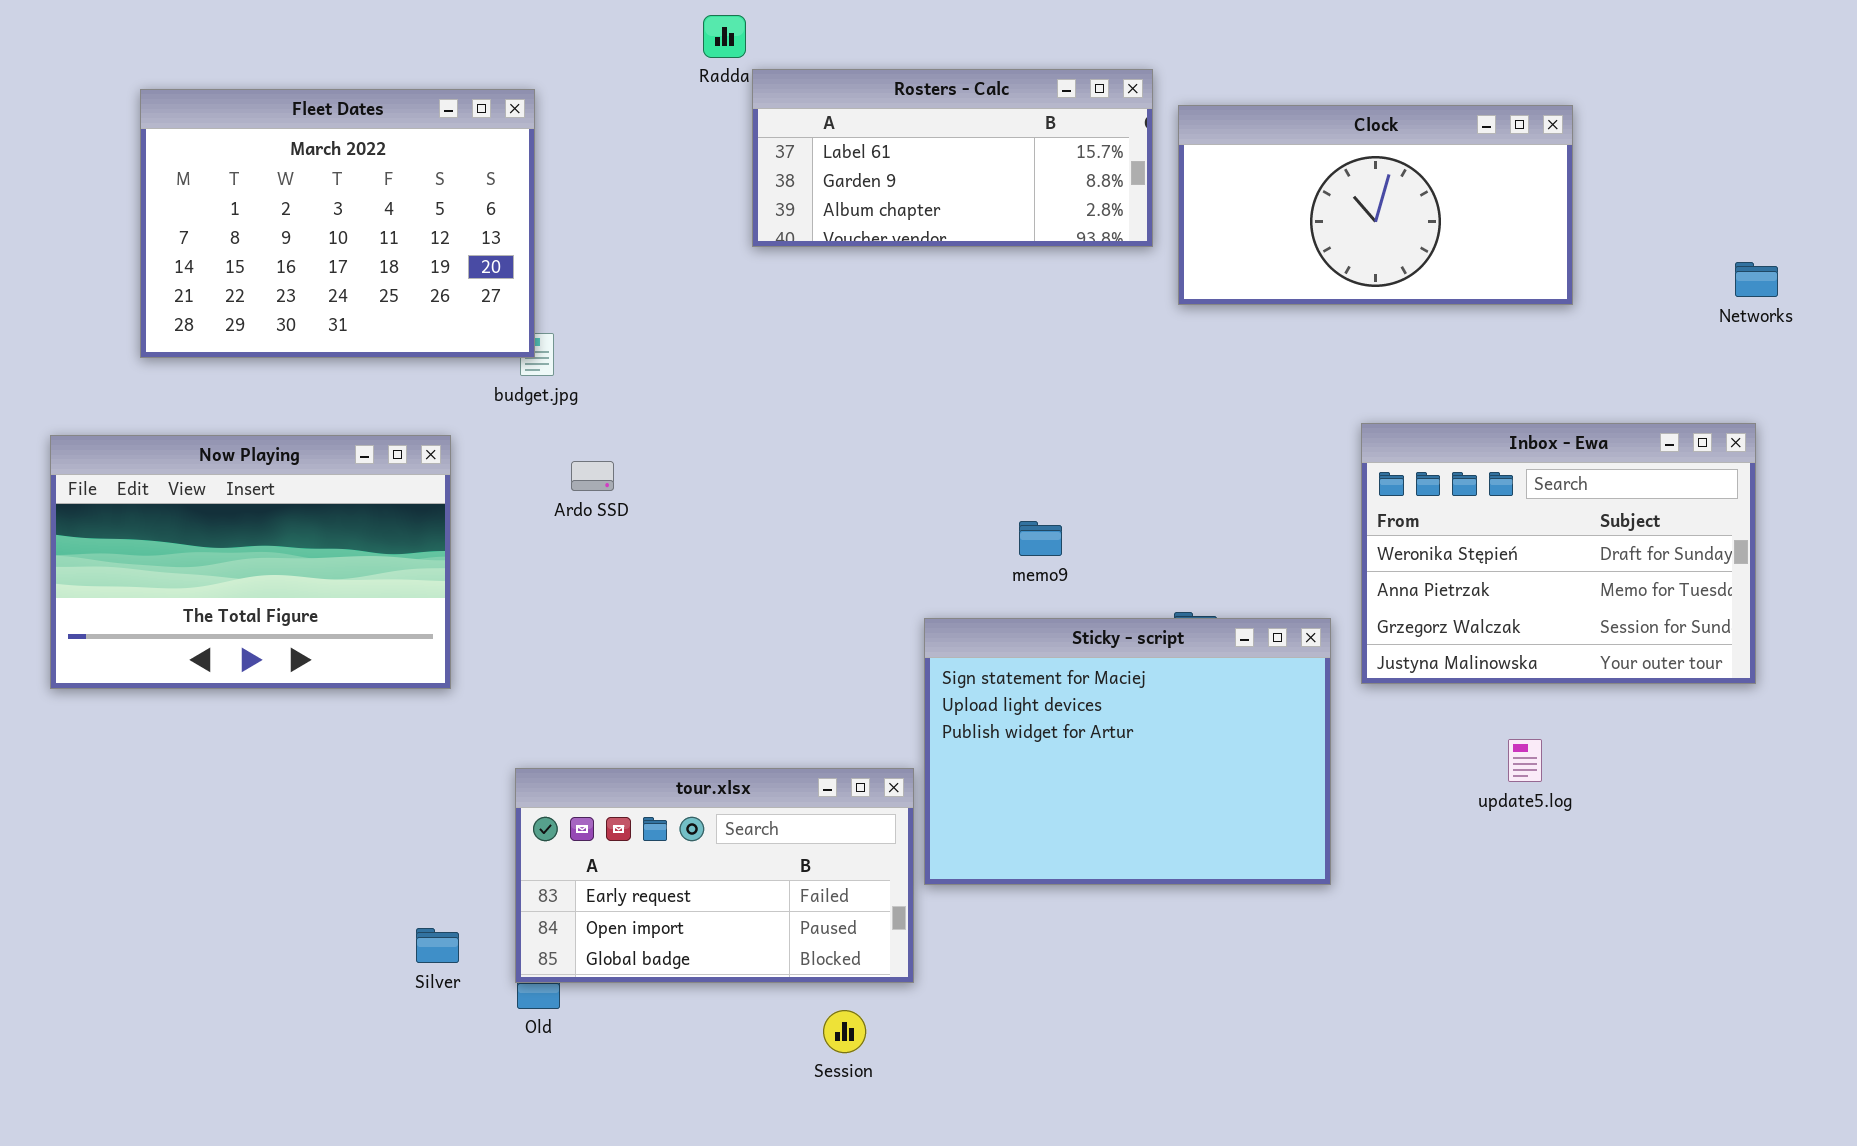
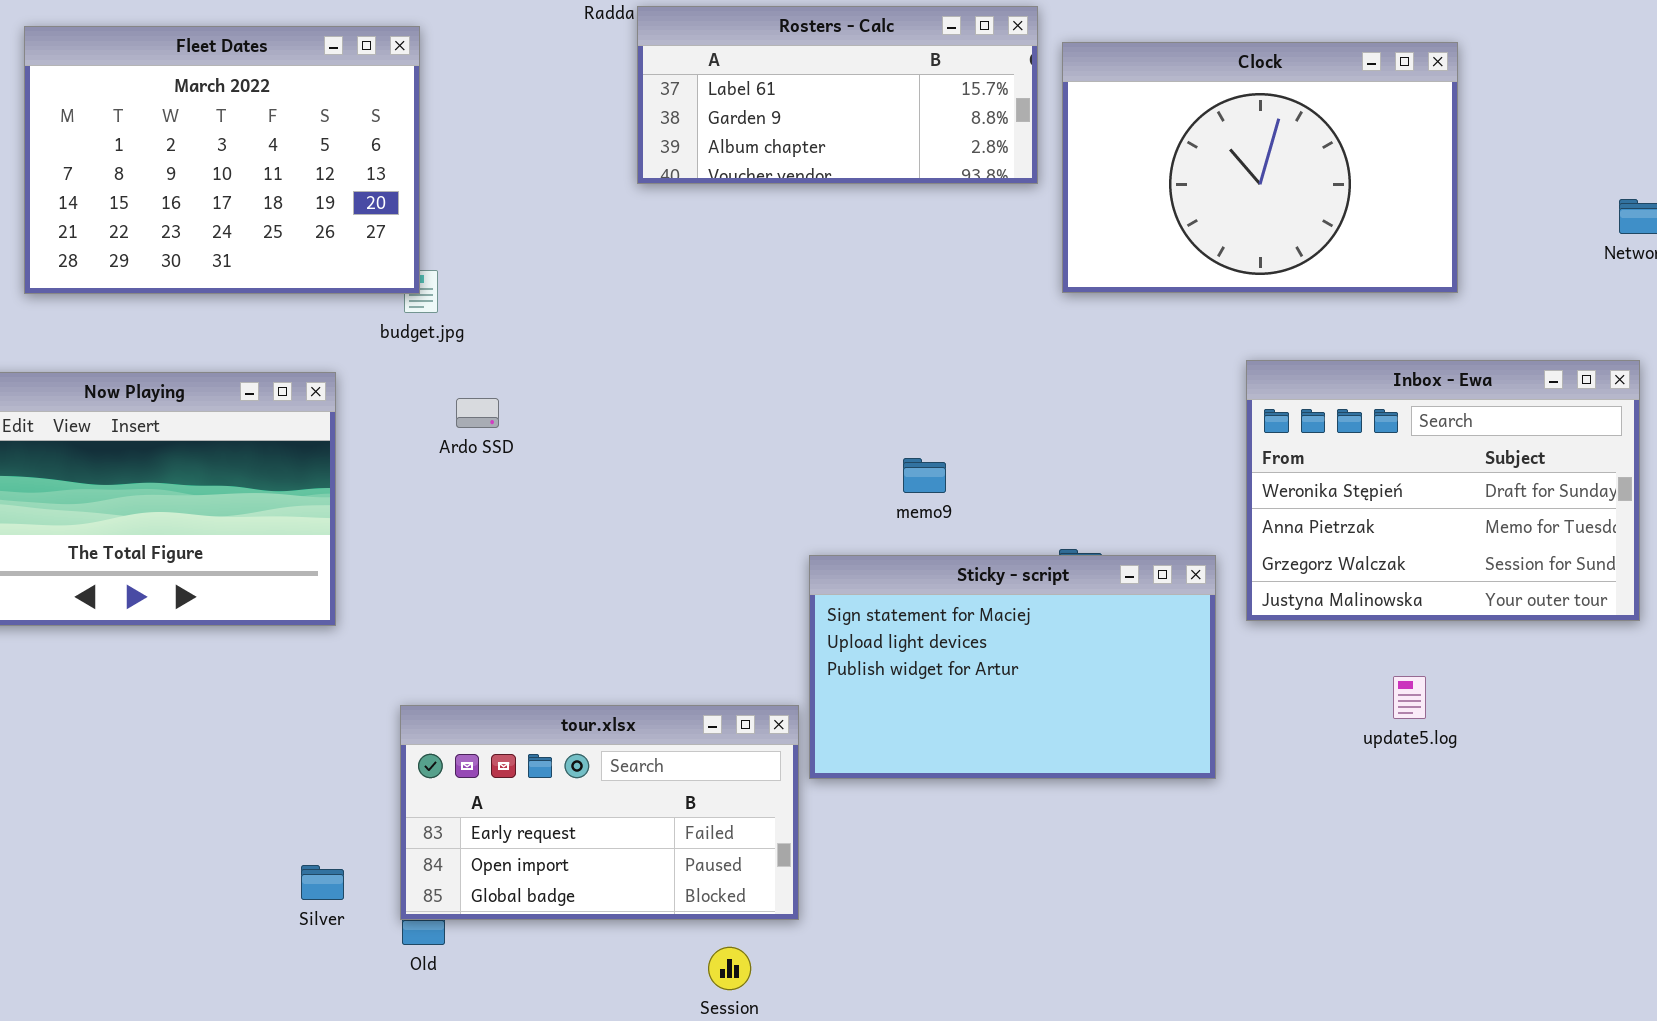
Clock: [1178,105,1573,305] -> [1062,42,1458,293], resized
Sticky - script: [924,618,1331,885] -> [809,555,1216,779], resized

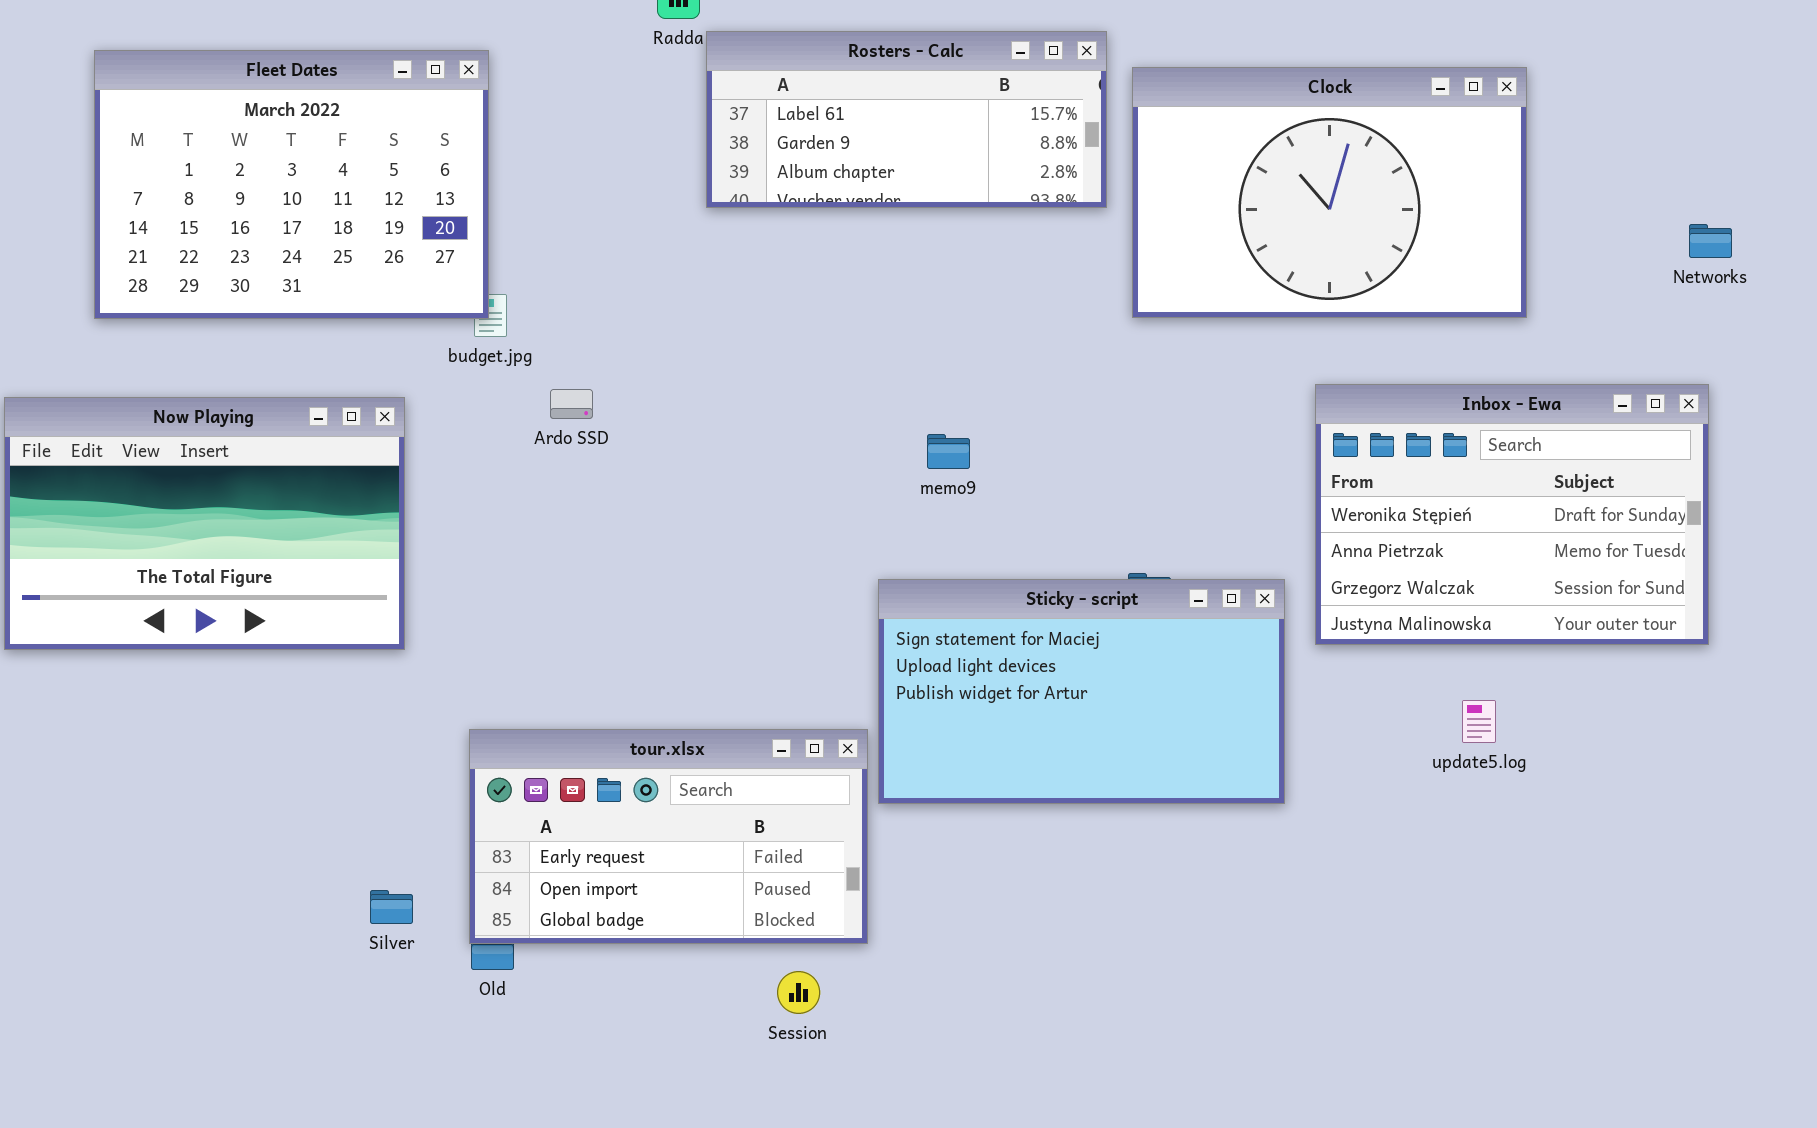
Ardo SSD: [456,398,499,428] -> [550,389,593,419], moved
memo9: [903,458,946,493] -> [927,434,970,469], moved

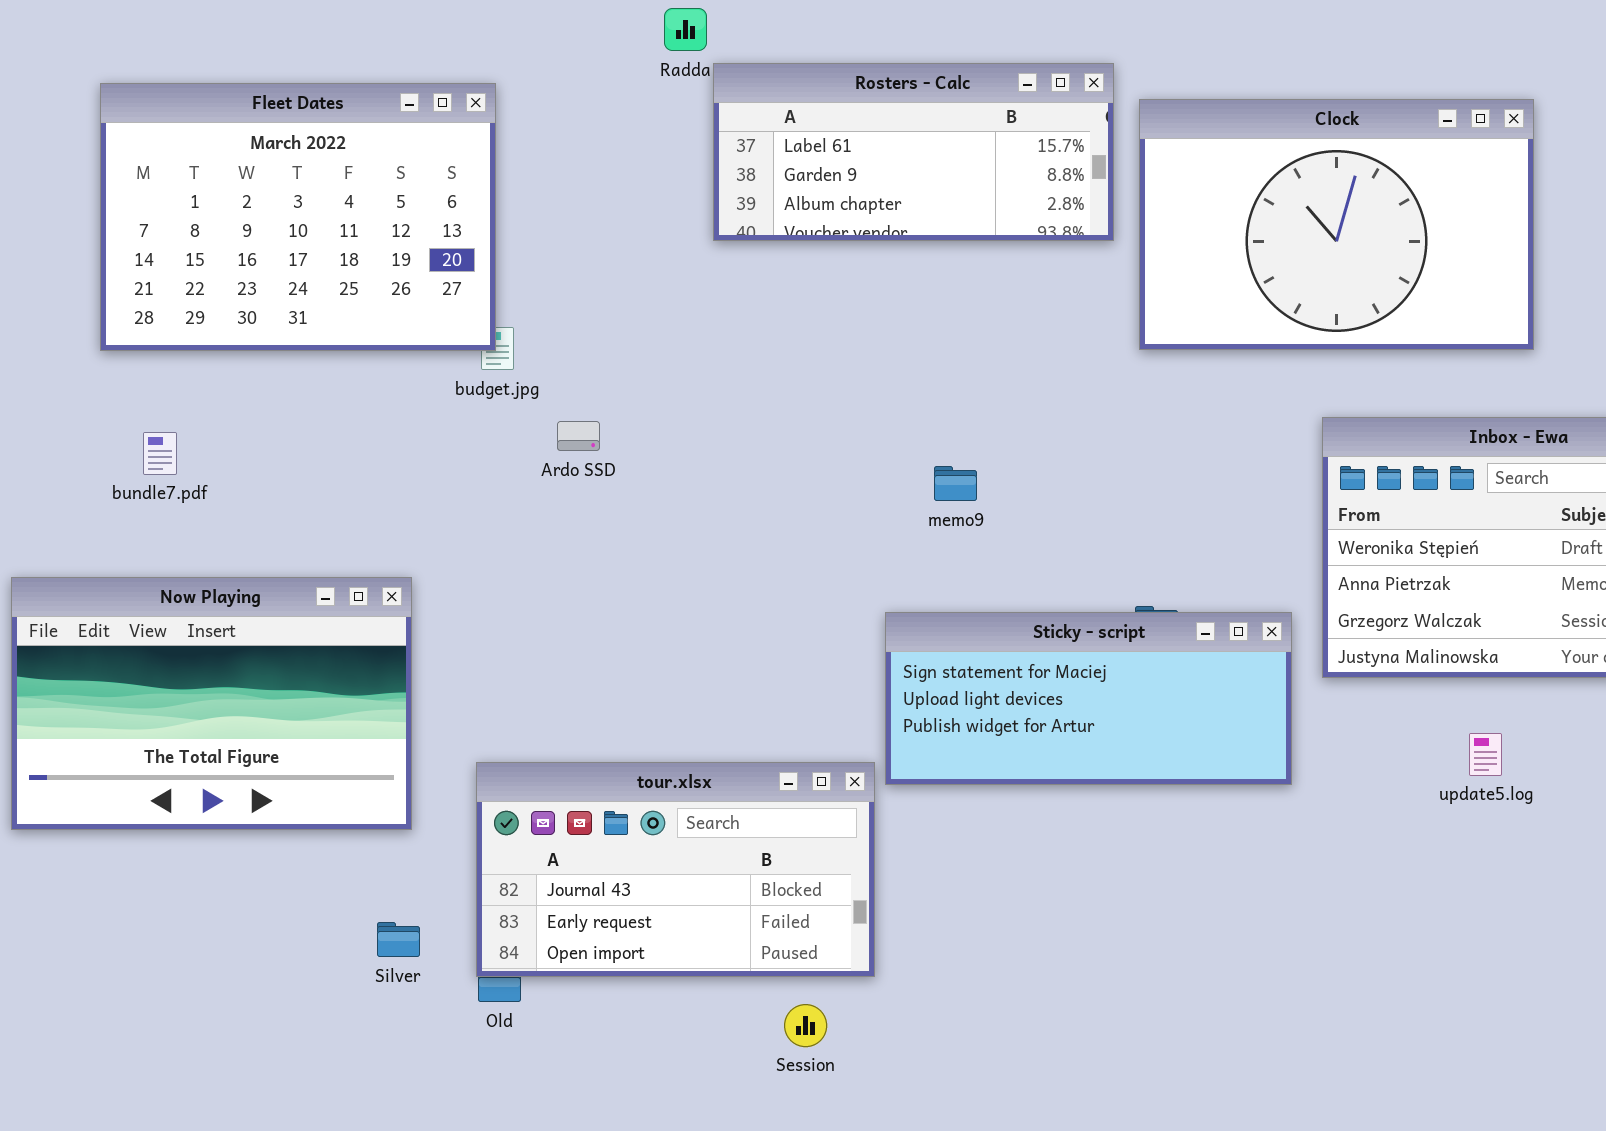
Now Playing: [4,397,405,650] -> [11,577,412,830], moved
Sticky - script: [878,579,1285,804] -> [885,612,1292,785], resized
tour.xlsx: [469,729,868,944] -> [476,762,875,977], scrolled up 1 row

